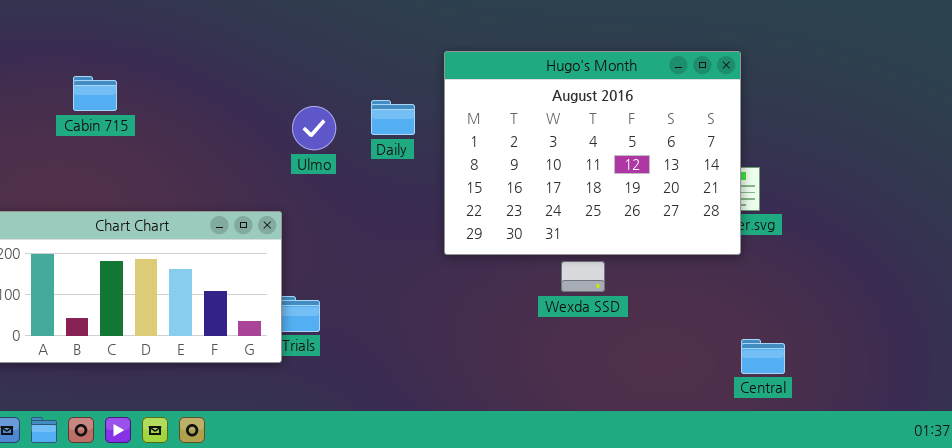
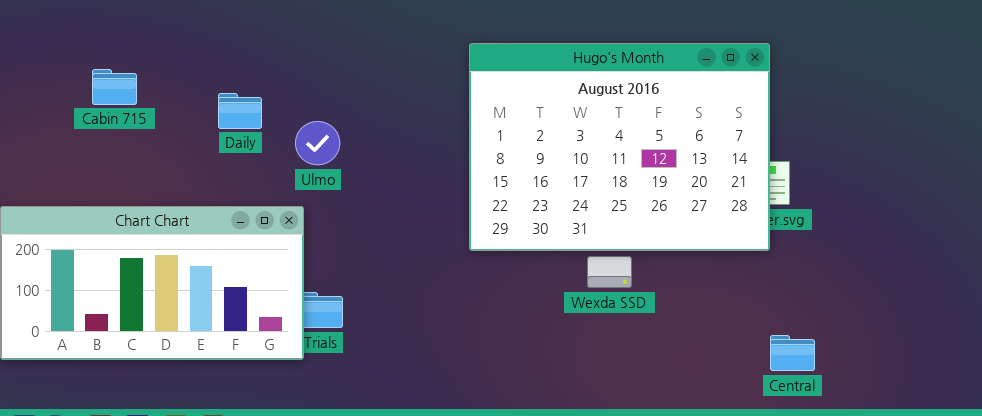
Daily: [371,100,415,135] -> [218,93,262,129], moved
Ulmo: [292,106,336,150] -> [295,121,340,165], moved

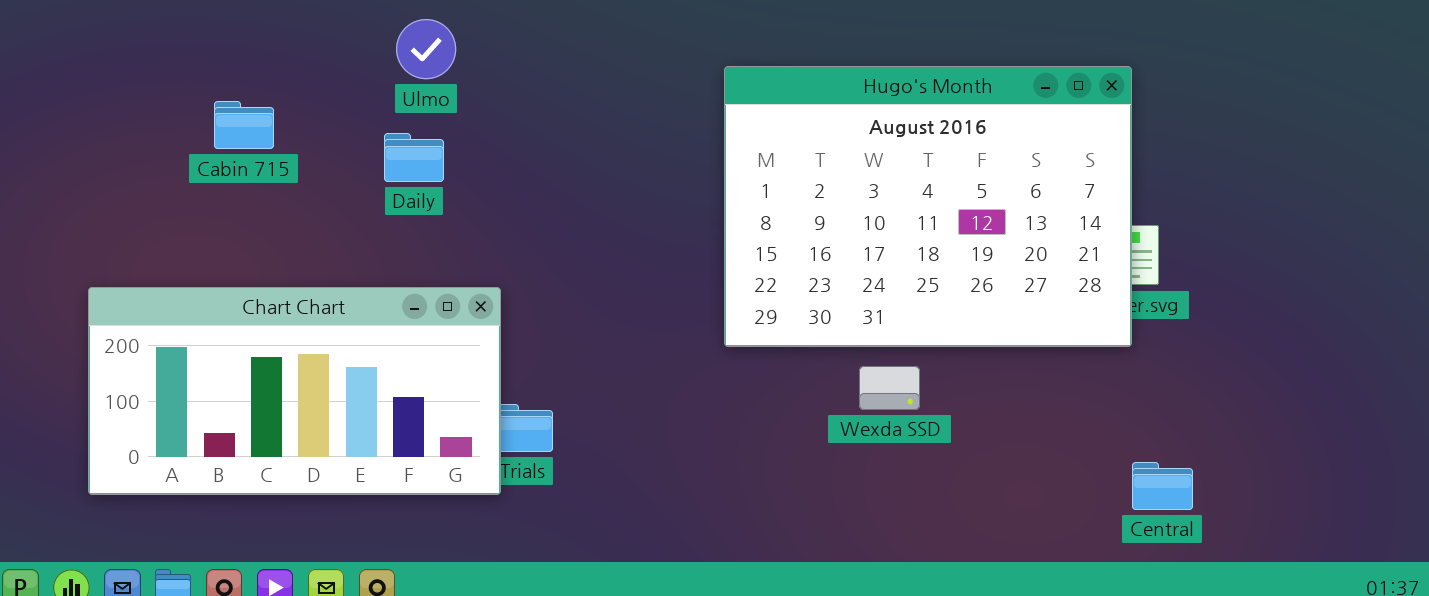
Ulmo: [295,121,340,165] -> [396,19,456,79], moved
Wexda SSD: [587,256,632,288] -> [859,366,920,410], moved

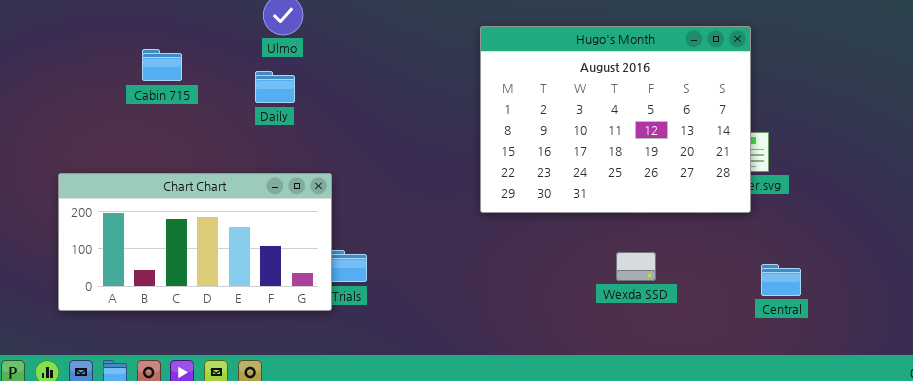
Wexda SSD: [859,366,920,410] -> [616,252,656,281], moved
Central: [1132,462,1193,510] -> [761,264,801,296], moved

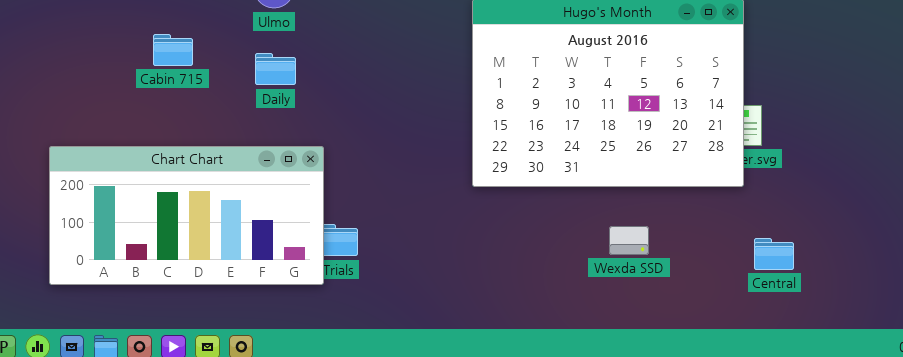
Cabin 715: [142,49,182,81] -> [153,34,193,66], moved
Daily: [255,71,295,103] -> [255,53,296,85], moved

